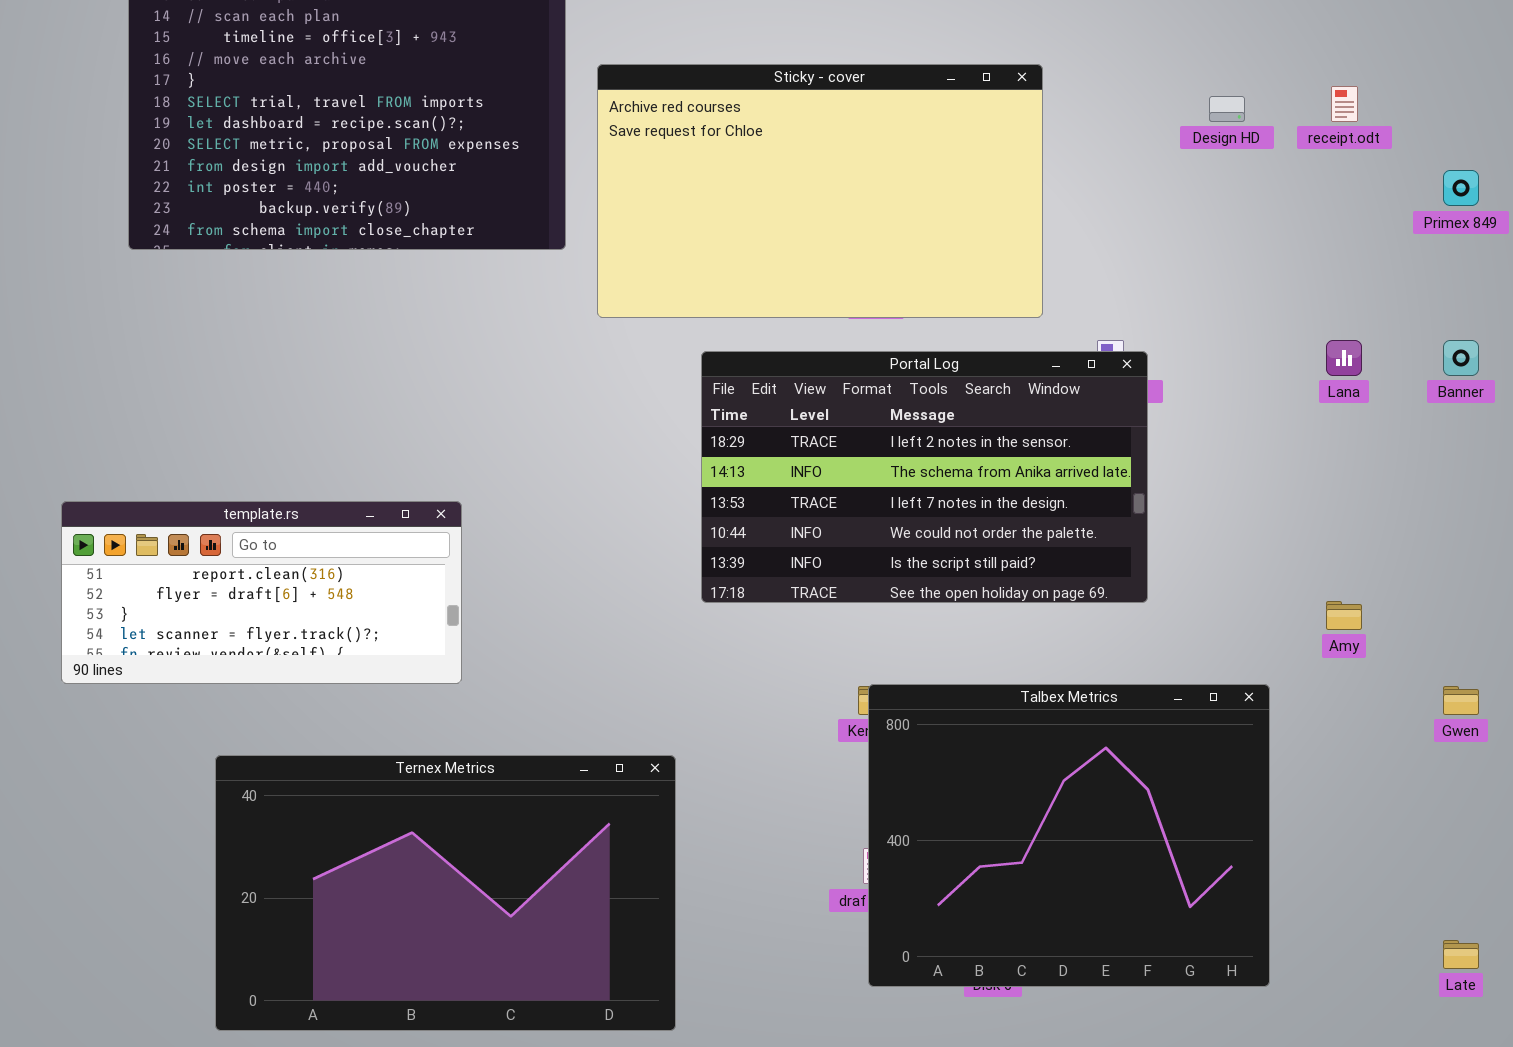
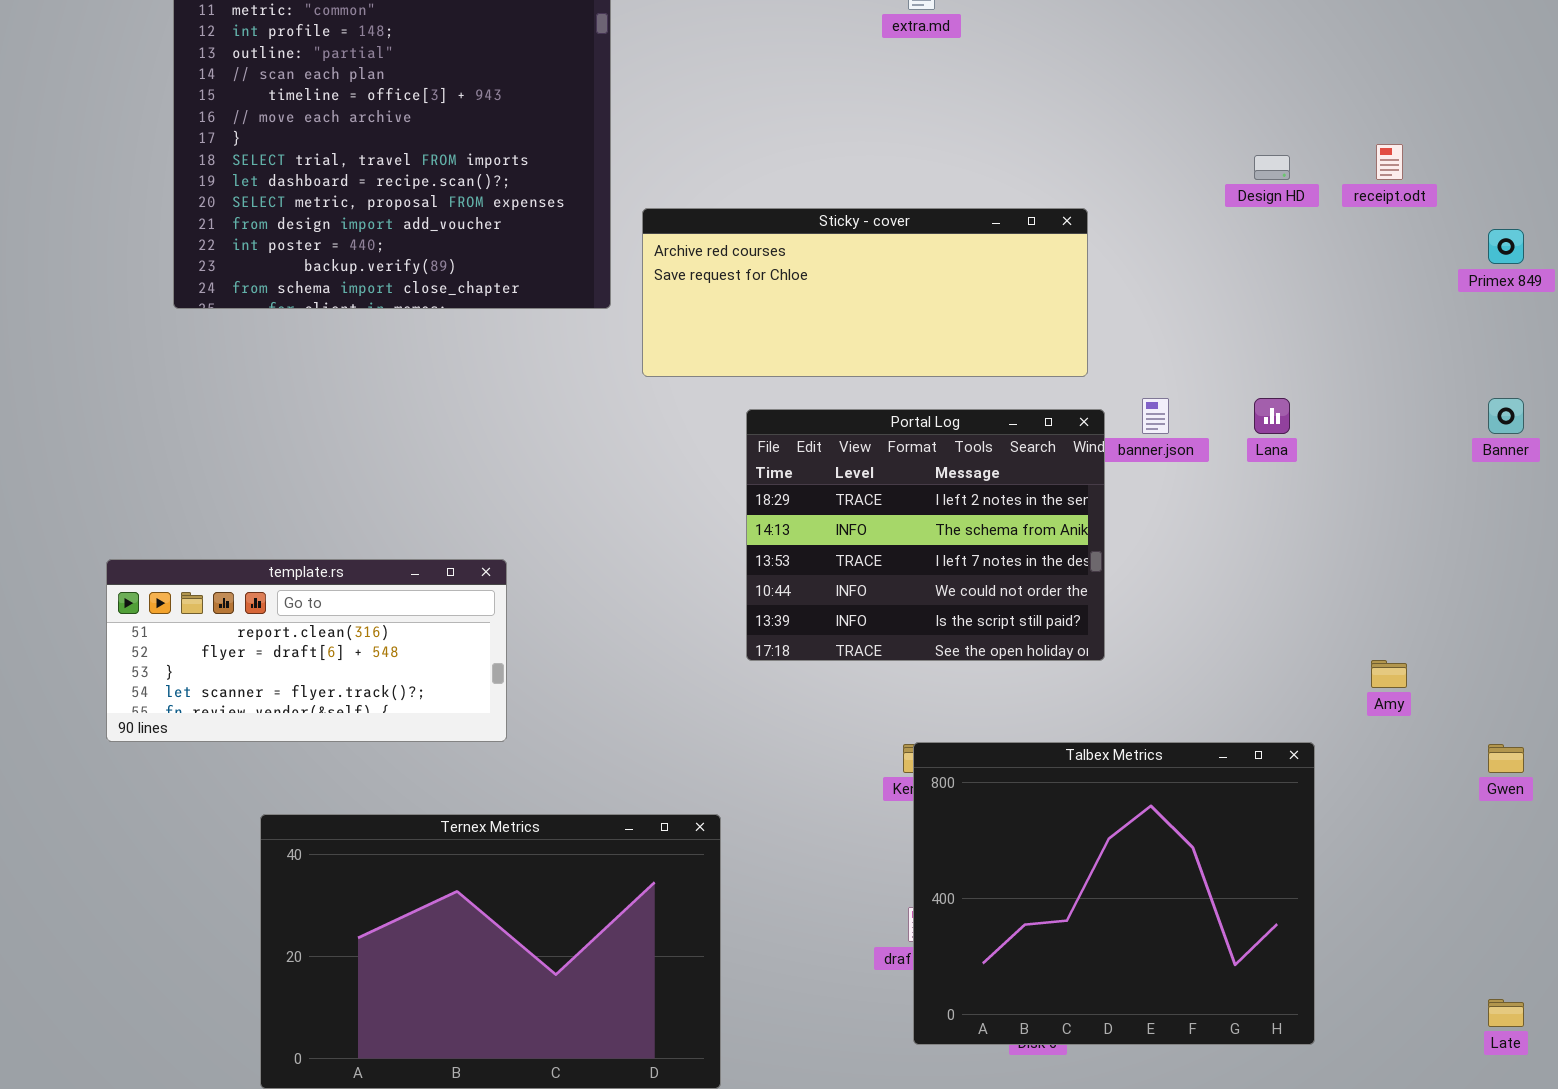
Sticky - cover: [597,64,1043,318] -> [642,208,1088,377], resized
Lana: [1326,340,1362,376] -> [1254,398,1290,434], moved
Portal Log: [701,351,1148,603] -> [746,409,1105,661], resized

